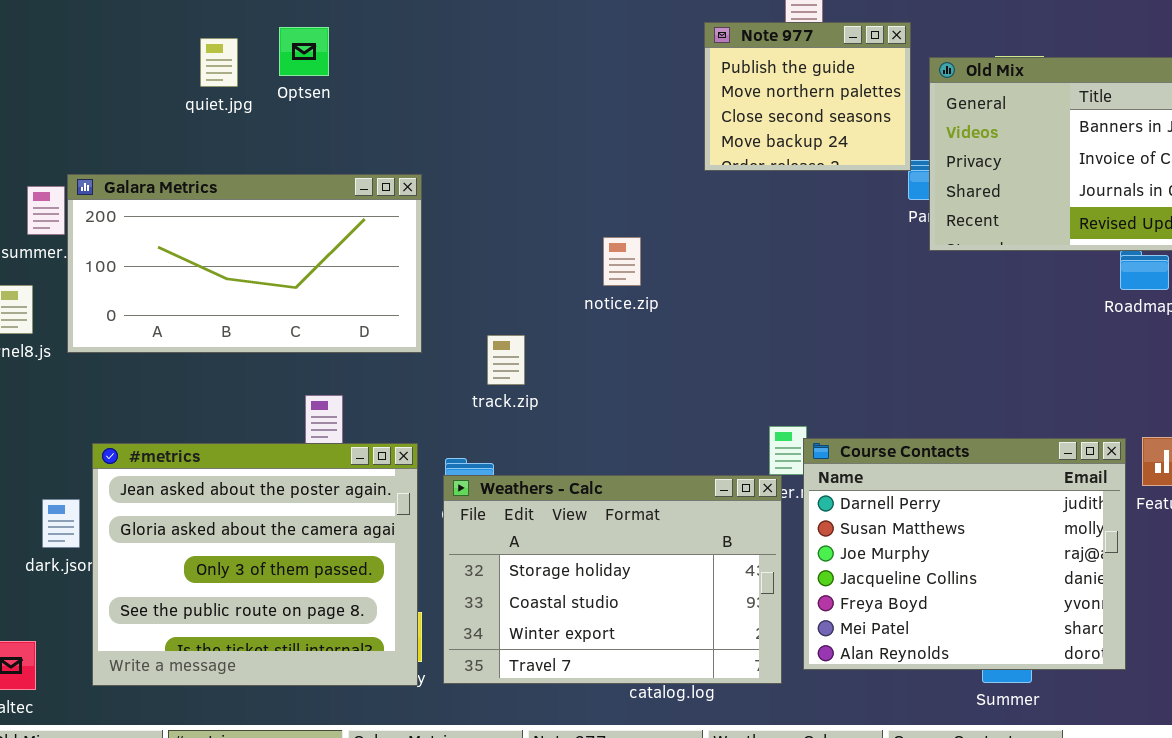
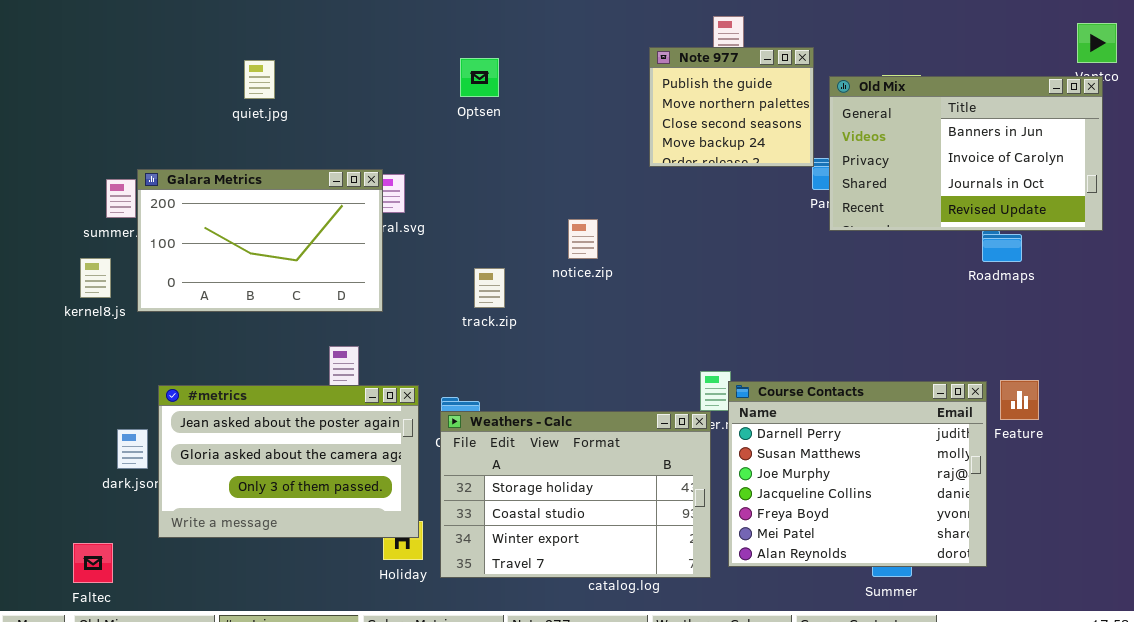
Optsen: [279,27,329,76] -> [460,58,499,97], moved
Galara Metrics: [67,174,422,353] -> [137,169,383,312], resized
track.zip: [487,335,525,385] -> [474,268,505,308], moved
#metrics: [92,443,418,686] -> [158,385,419,538], resized

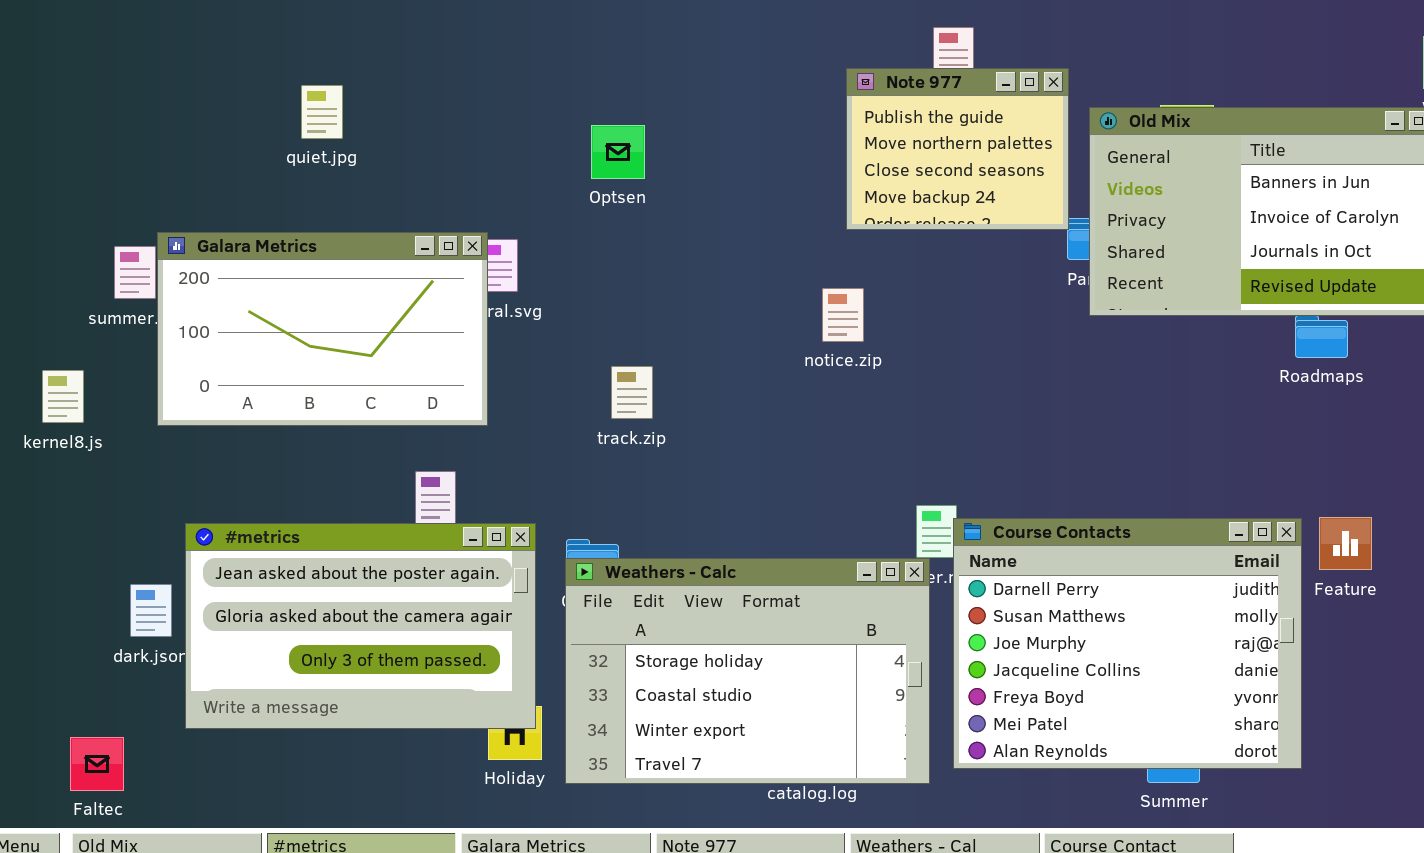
Optsen: [460,58,499,97] -> [591,125,645,179], moved
notice.zip: [568,219,598,259] -> [822,288,864,342], moved
kernel8.js: [80,258,111,298] -> [42,370,84,423], moved

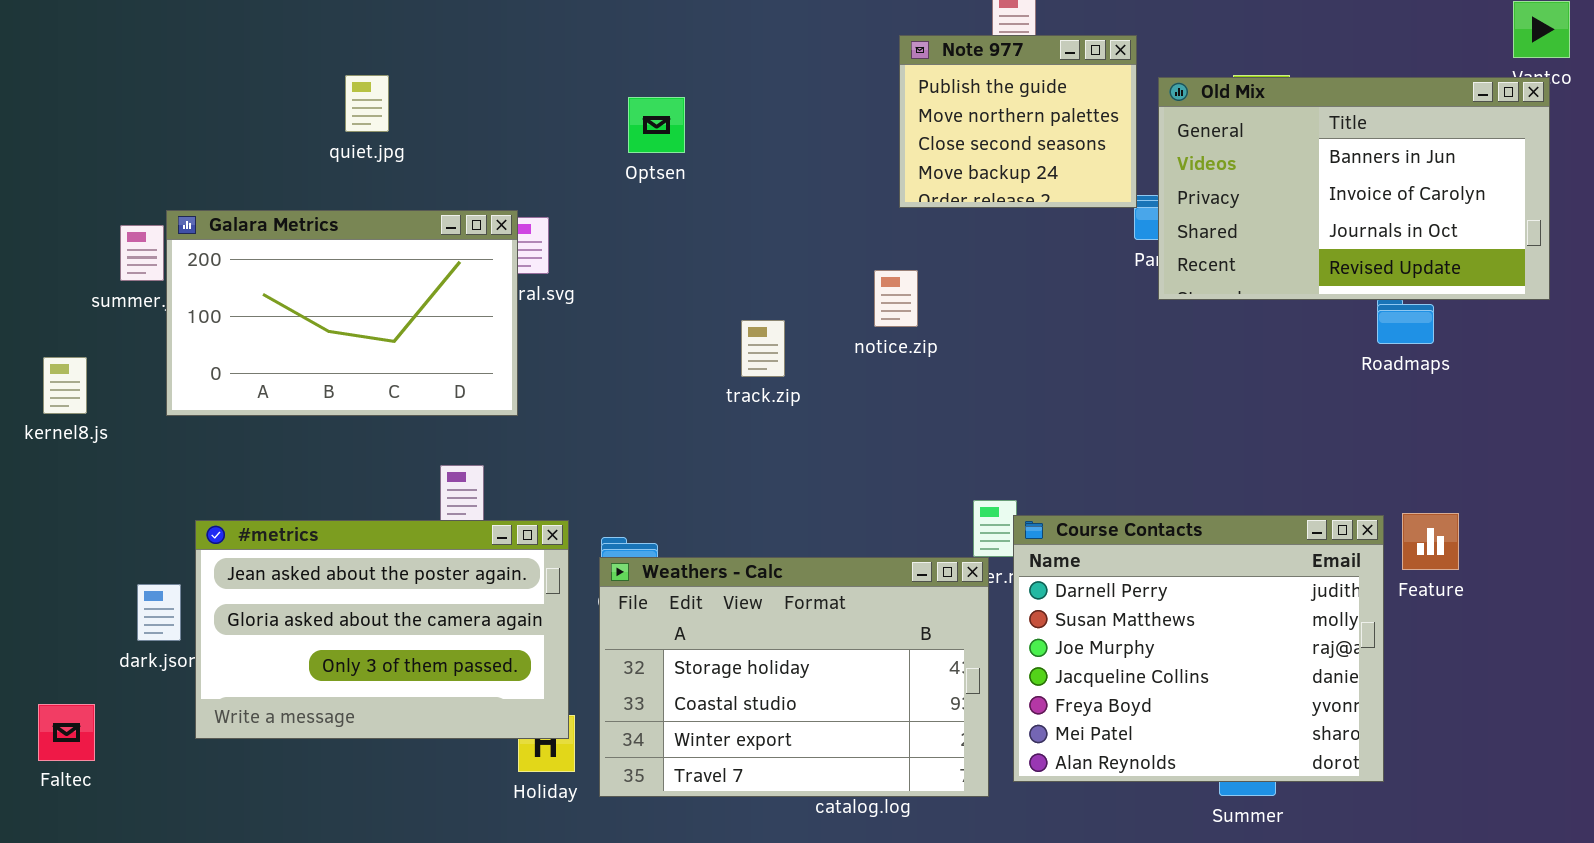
quiet.jpg: [301,85,343,139] -> [345,75,389,132], moved
track.zip: [611,366,653,419] -> [741,320,785,377], moved
Faltec: [70,737,124,791] -> [38,704,95,761], moved

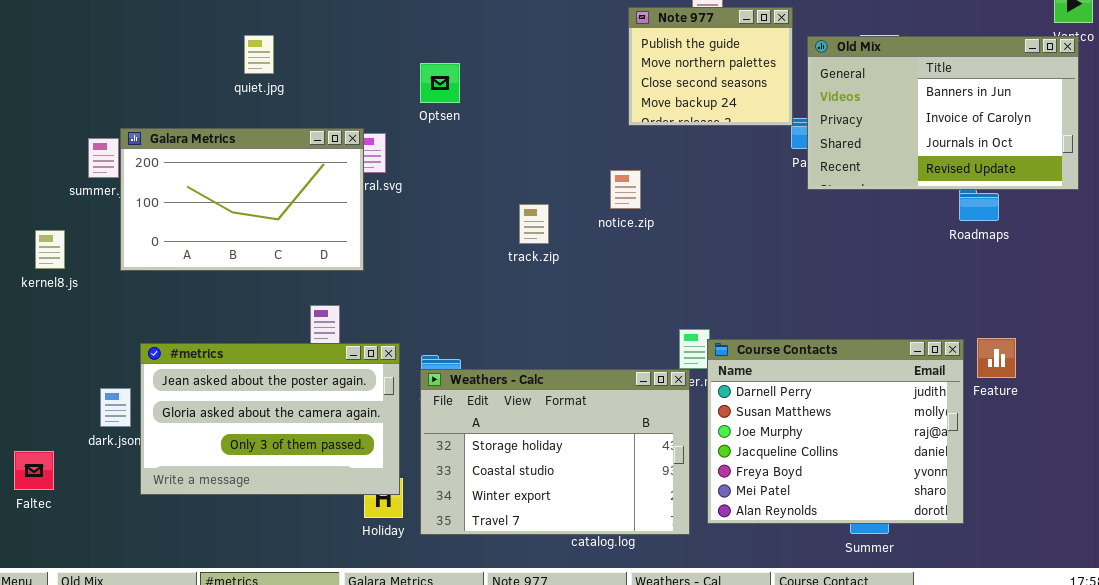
Optsen: [628,97,685,153] -> [420,63,460,103], moved
Faltec: [38,704,95,761] -> [14,451,54,490], moved

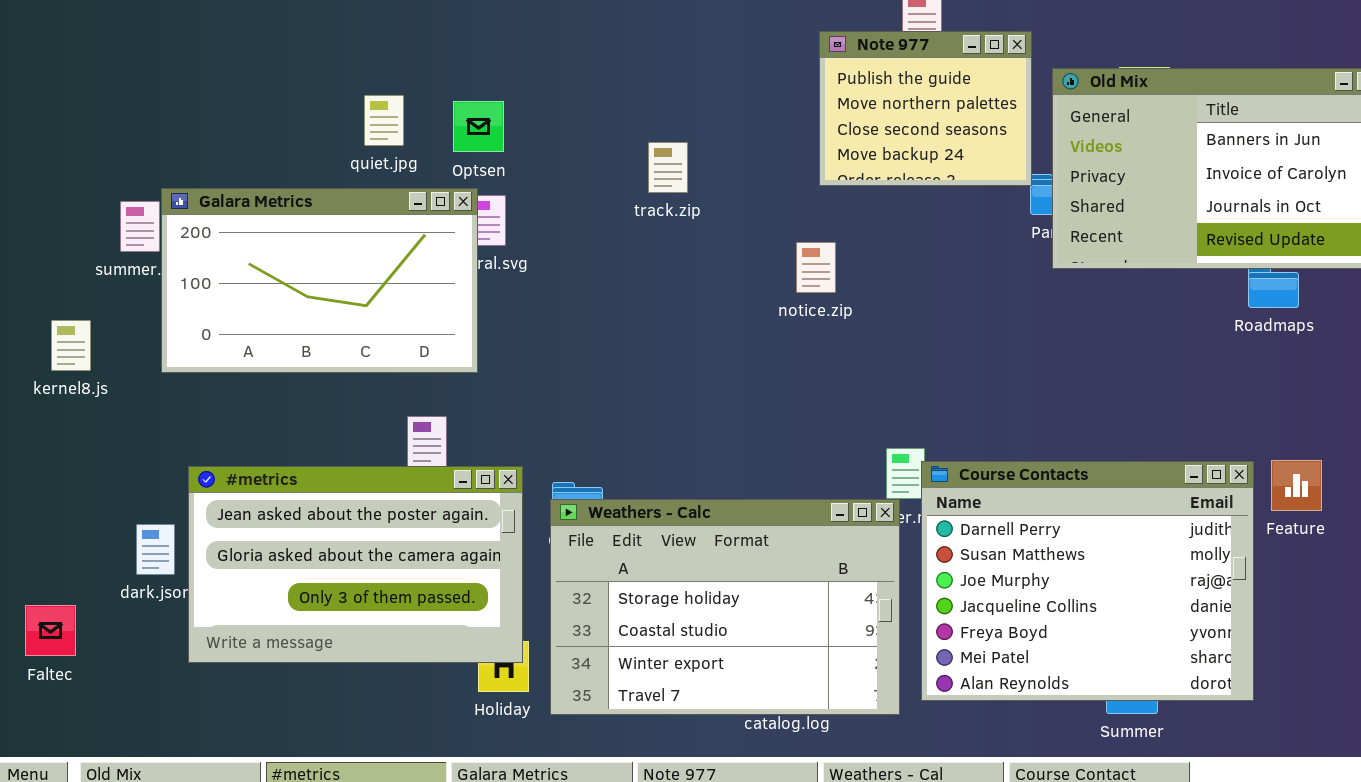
quiet.jpg: [244,35,274,74] -> [364,95,404,146], moved
Optsen: [420,63,460,103] -> [453,101,504,152], moved
track.zip: [519,204,549,244] -> [648,142,688,193], moved

